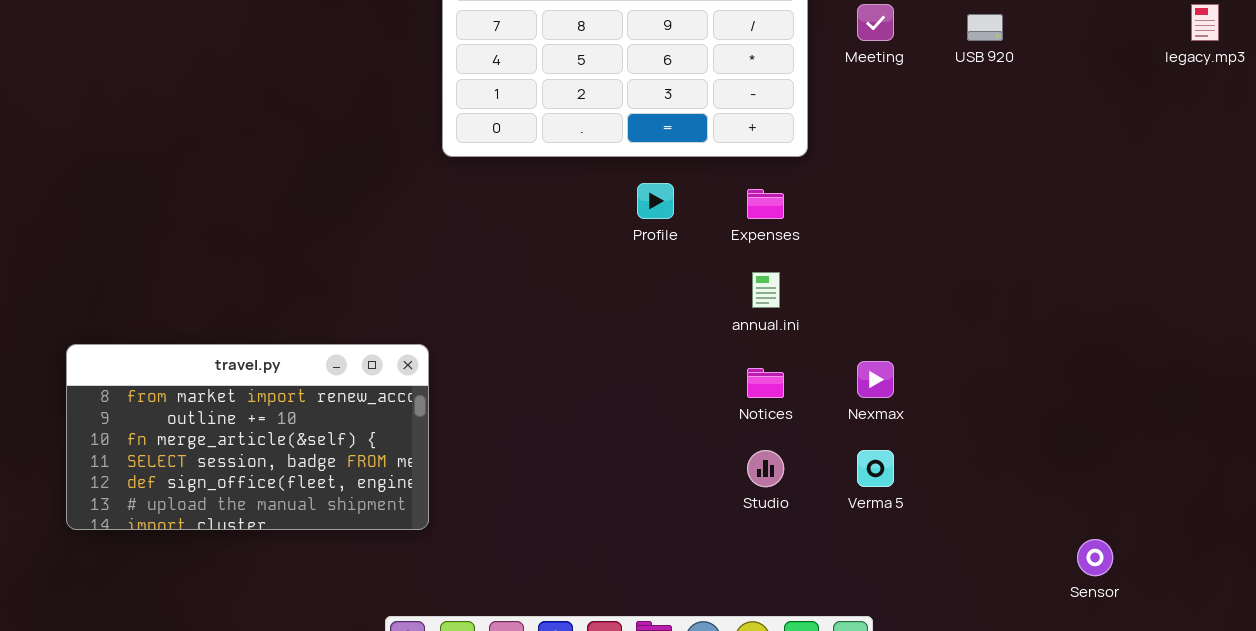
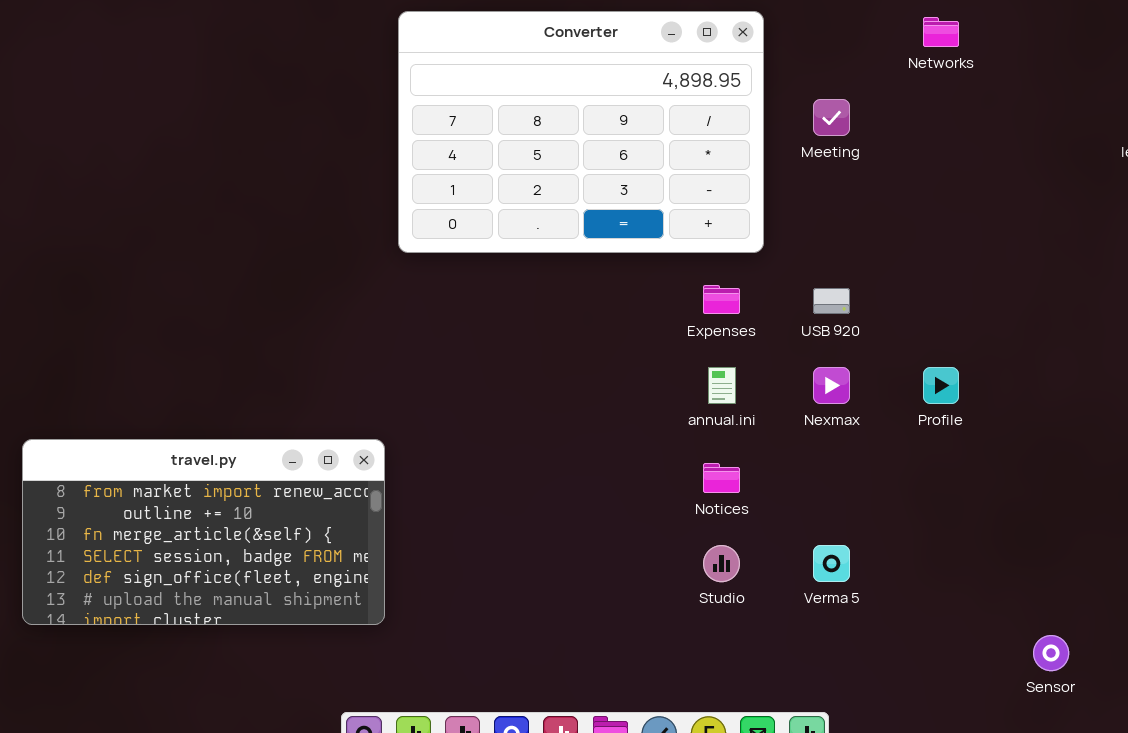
USB 920: [967,14,1003,41] -> [813,288,850,314], moved
Profile: [637,183,674,219] -> [923,367,959,404], moved
Nexmax: [857,361,894,398] -> [813,367,850,404], moved

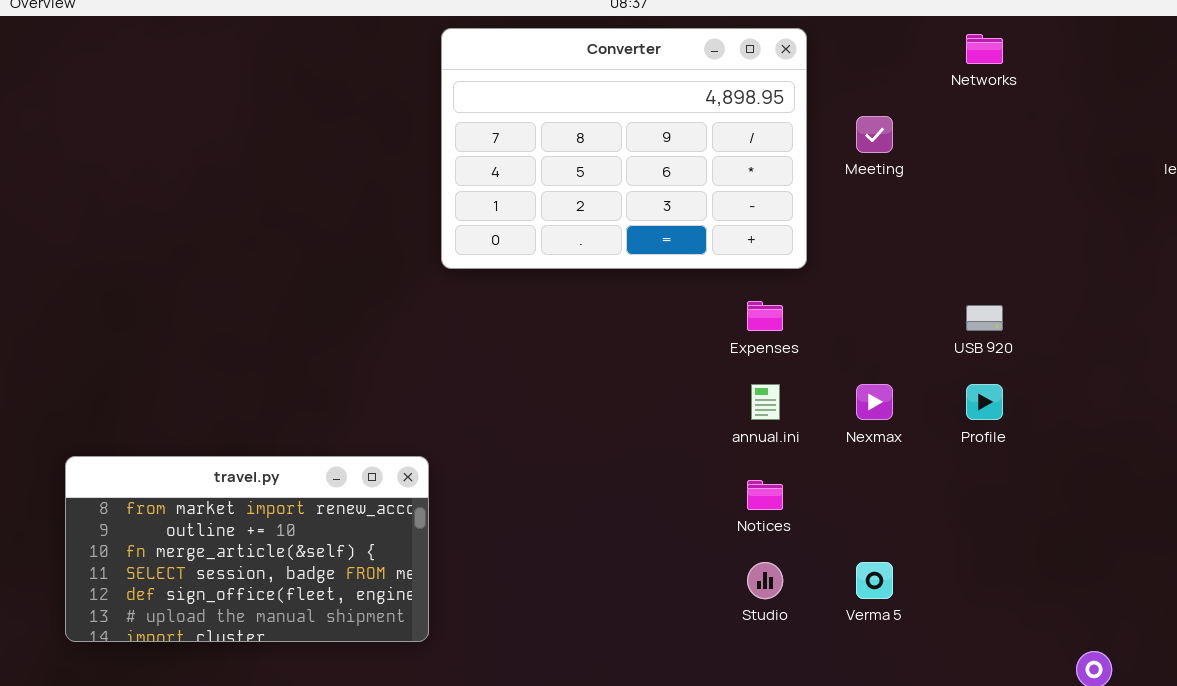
USB 920: [813,288,850,314] -> [966,305,1003,331], moved

